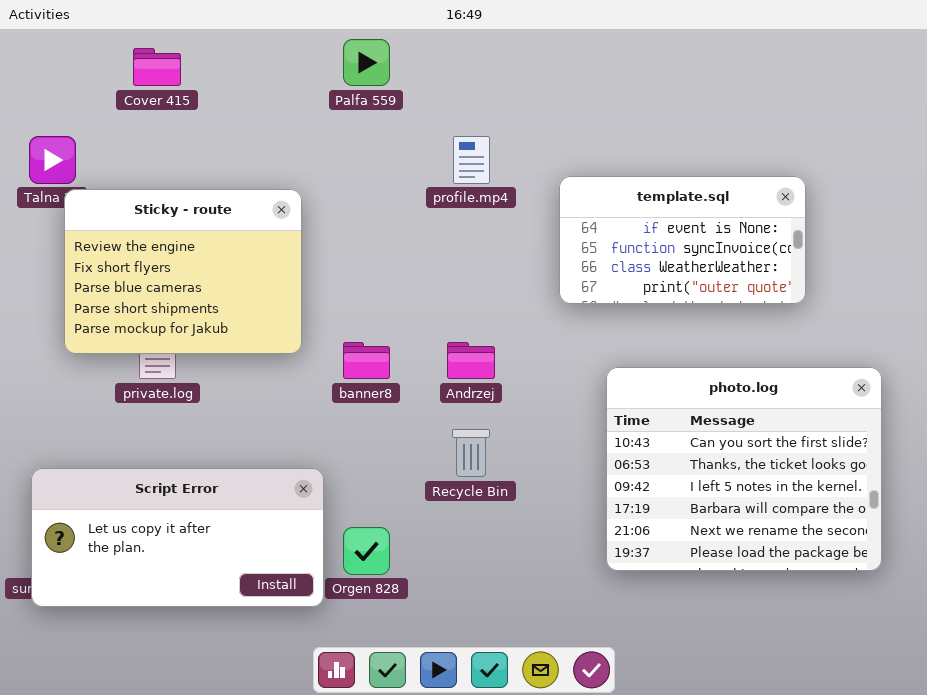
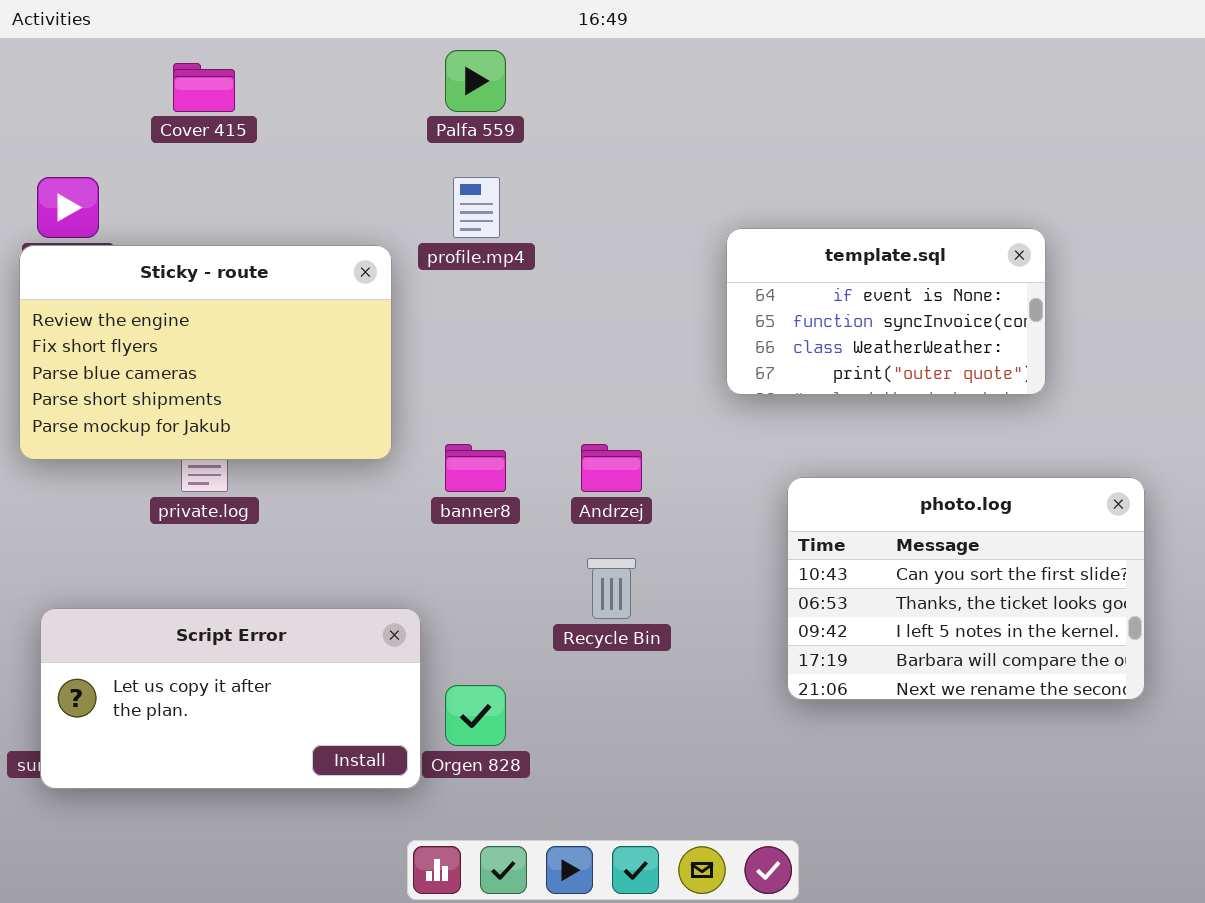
profile.mp4: [453,136,490,184] -> [453,177,500,238], moved
Sticky - route: [64,189,302,354] -> [19,245,392,460], resized
photo.log: [606,367,882,571] -> [787,477,1145,700], resized

